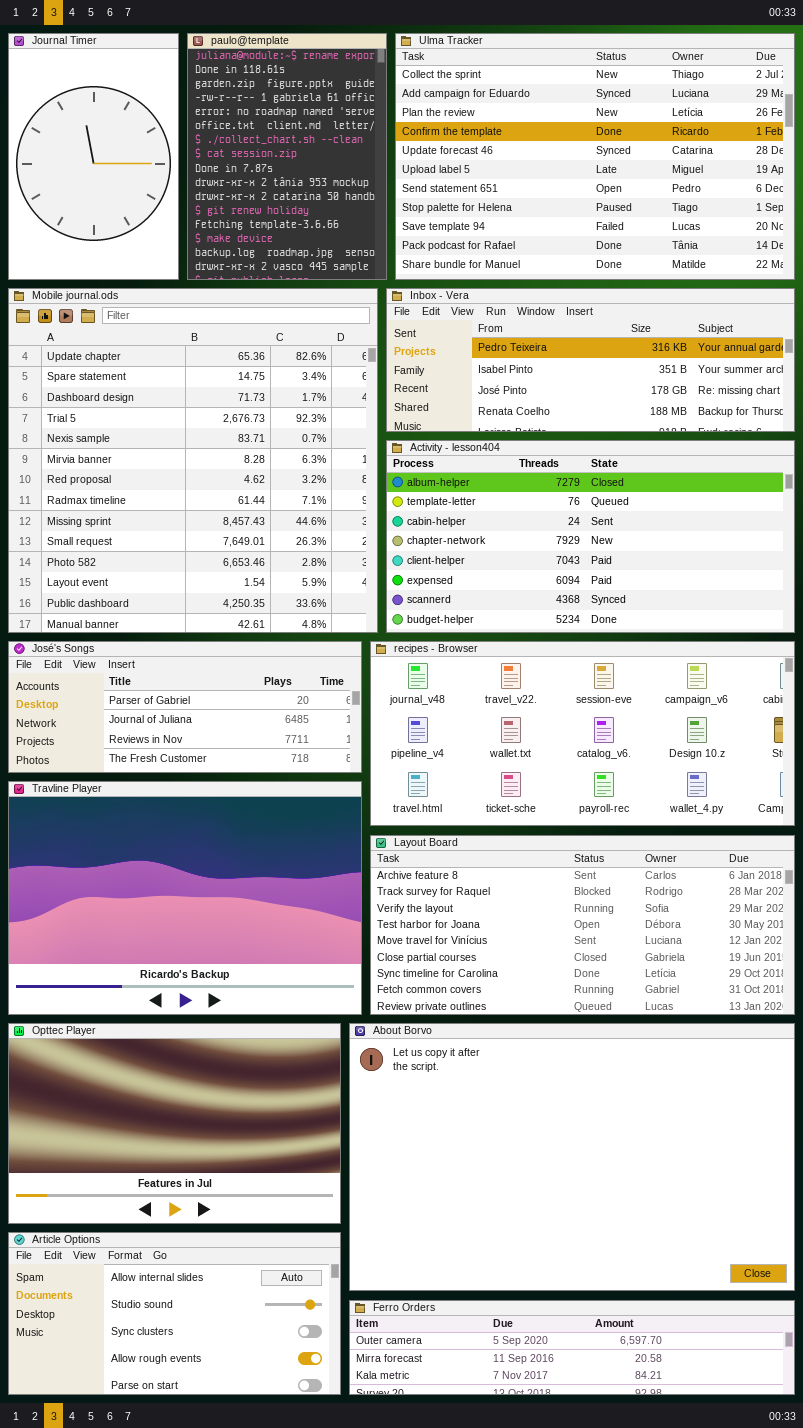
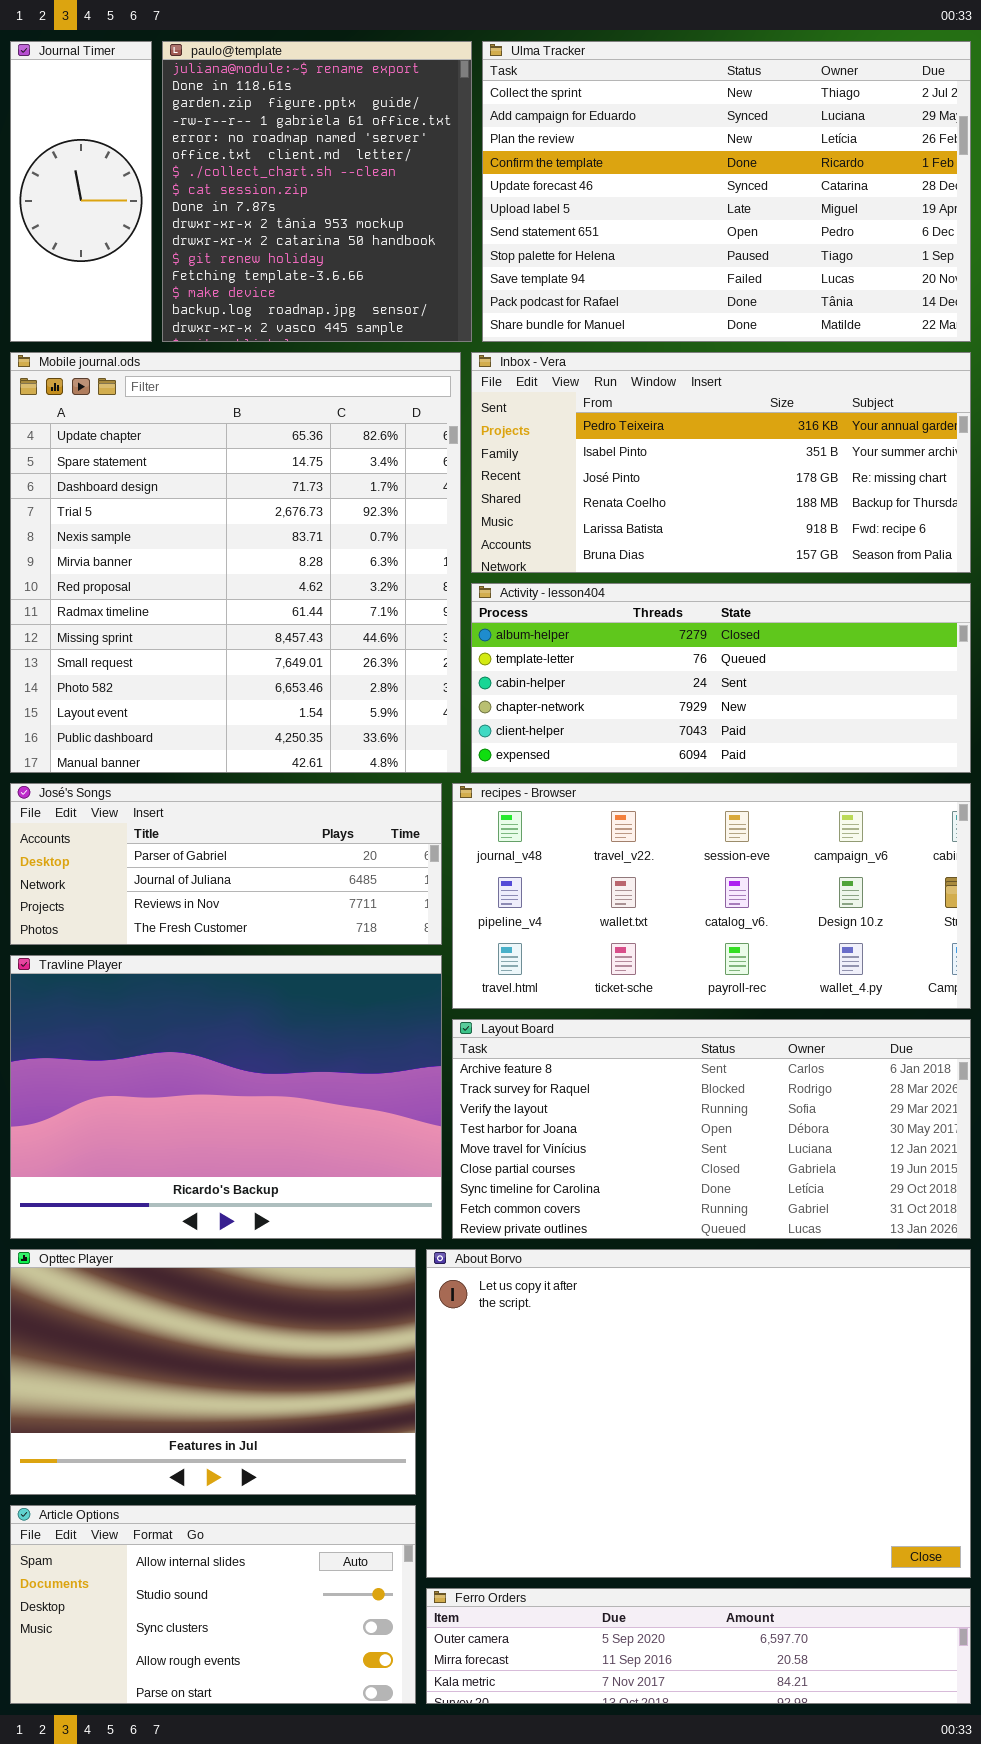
Journal Timer: [8,33,179,280] -> [10,41,152,342], resized
paulo@template: [187,33,387,280] -> [162,41,472,342], resized
Inbox - Vera: [386,288,795,432] -> [471,352,971,573], resized
Activity - lesson404: [386,440,795,633] -> [471,583,971,773], resized

